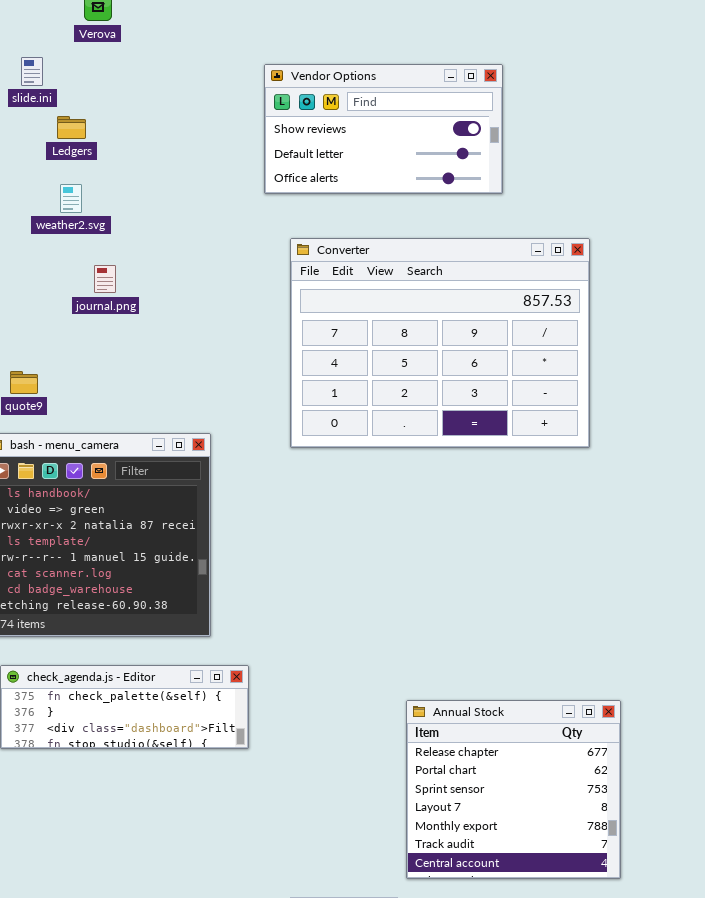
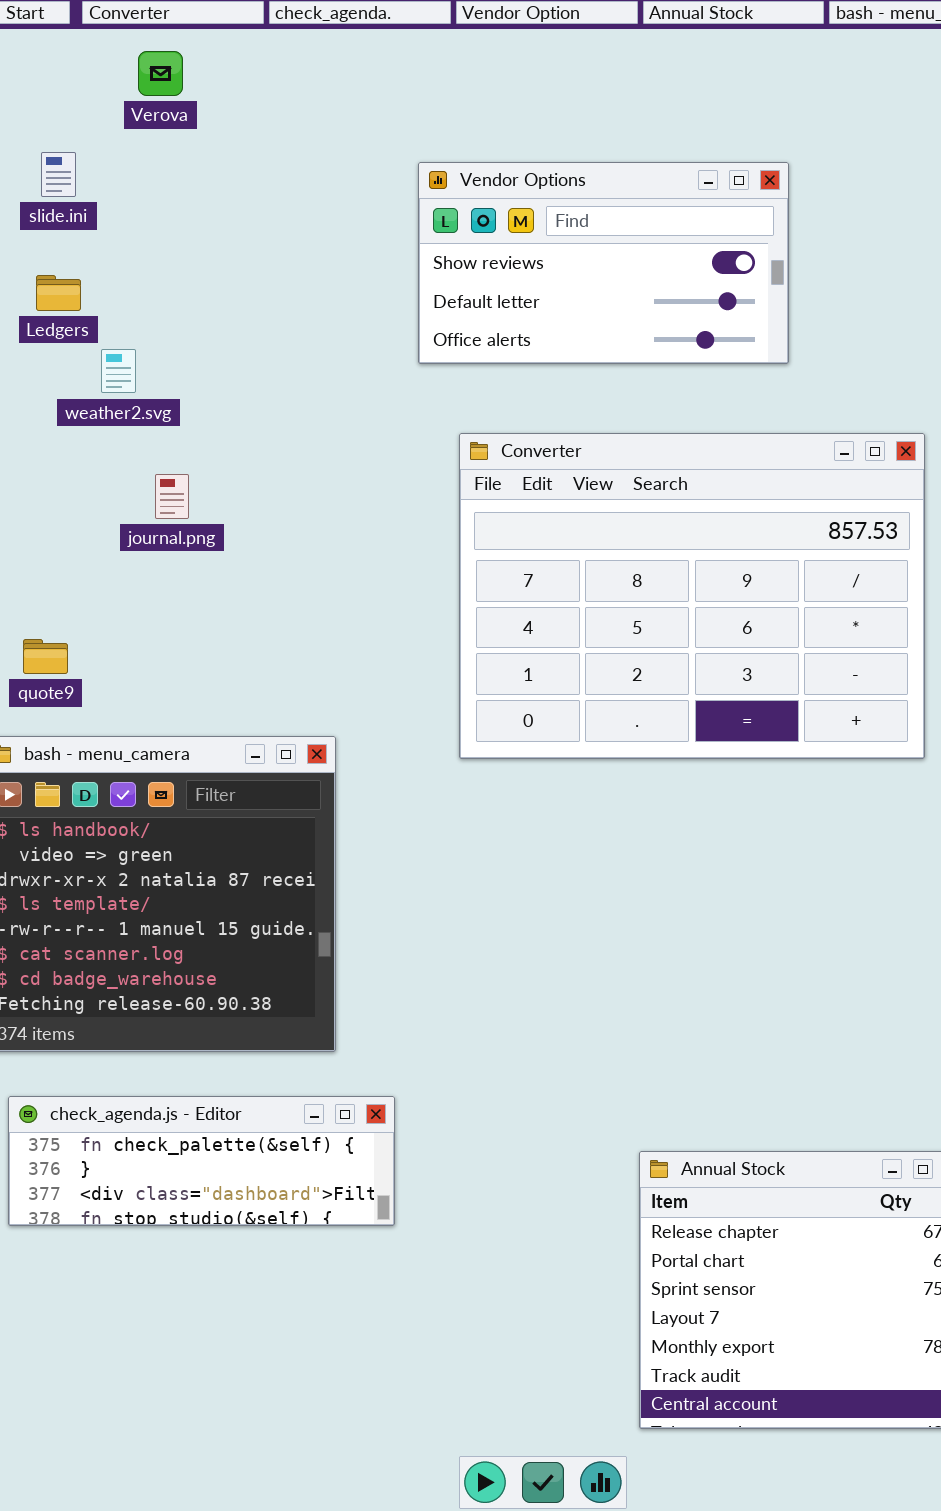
Ledgers: [57,116,86,139] -> [36,275,81,311], moved

